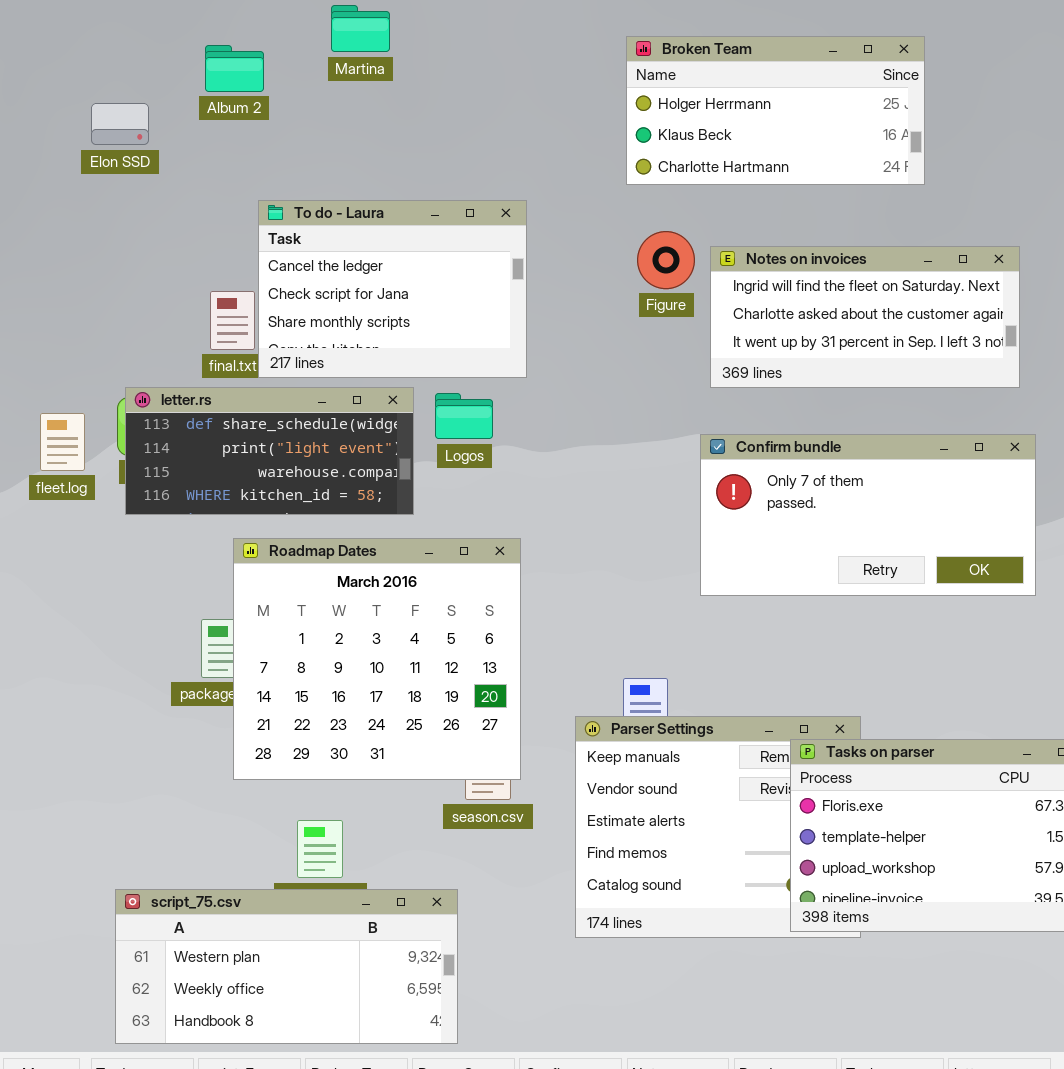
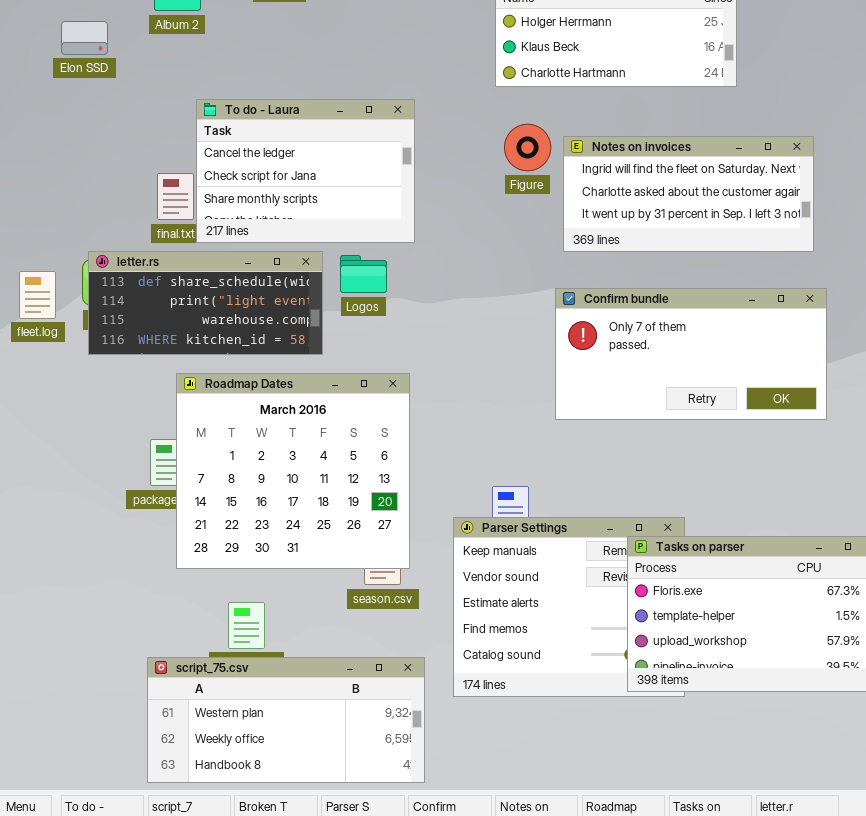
script_75.csv: [115,889,458,1044] -> [147,657,425,783], moved

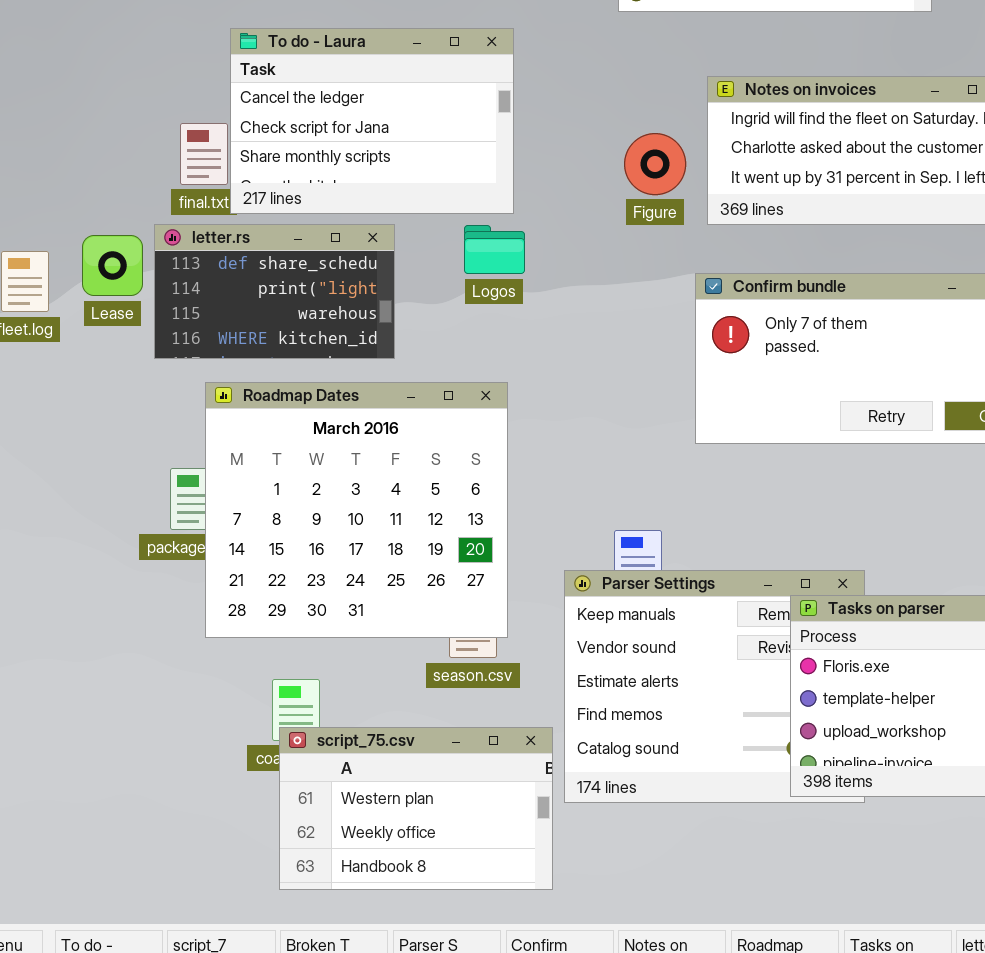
Figure: [504,124,551,171] -> [624,133,686,195], moved
letter.rs: [88,251,323,355] -> [154,224,395,359], resized
Logos: [340,255,387,293] -> [464,225,525,274], moved
script_75.csv: [147,657,425,783] -> [279,727,553,890], moved, resized

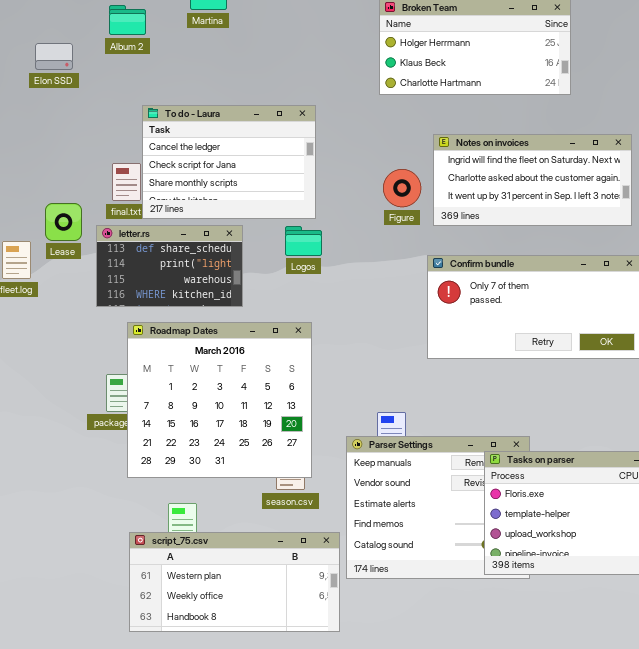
Lease: [82,235,143,296] -> [45,203,82,241], moved
script_75.csv: [279,727,553,890] -> [129,532,340,632], resized

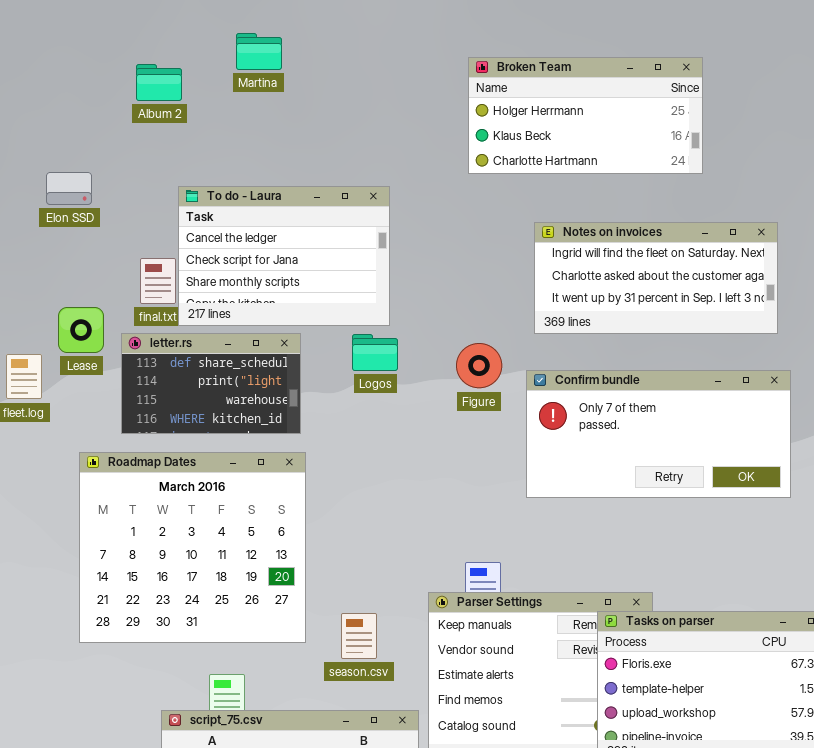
Elon SSD: [35,43,73,70] -> [46,172,92,205], moved
Figure: [383,169,421,207] -> [456,343,502,388], moved
Roadmap Dates: [127,322,312,478] -> [79,452,306,643], moved

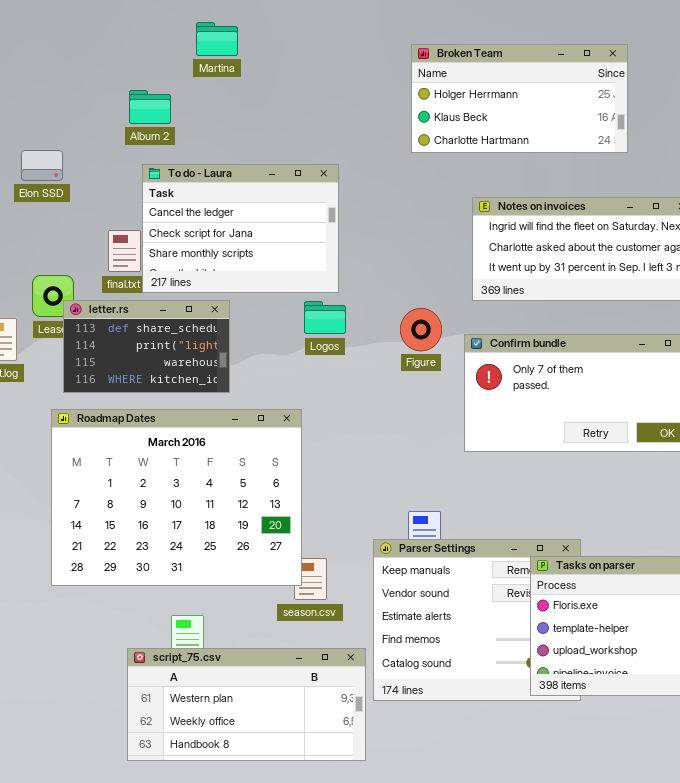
Album 2: [136,64,182,101] -> [129,90,171,124], moved
letter.rs: [121,333,301,434] -> [63,300,230,393], moved
Roadmap Dates: [79,452,306,643] -> [51,409,302,586], resized

